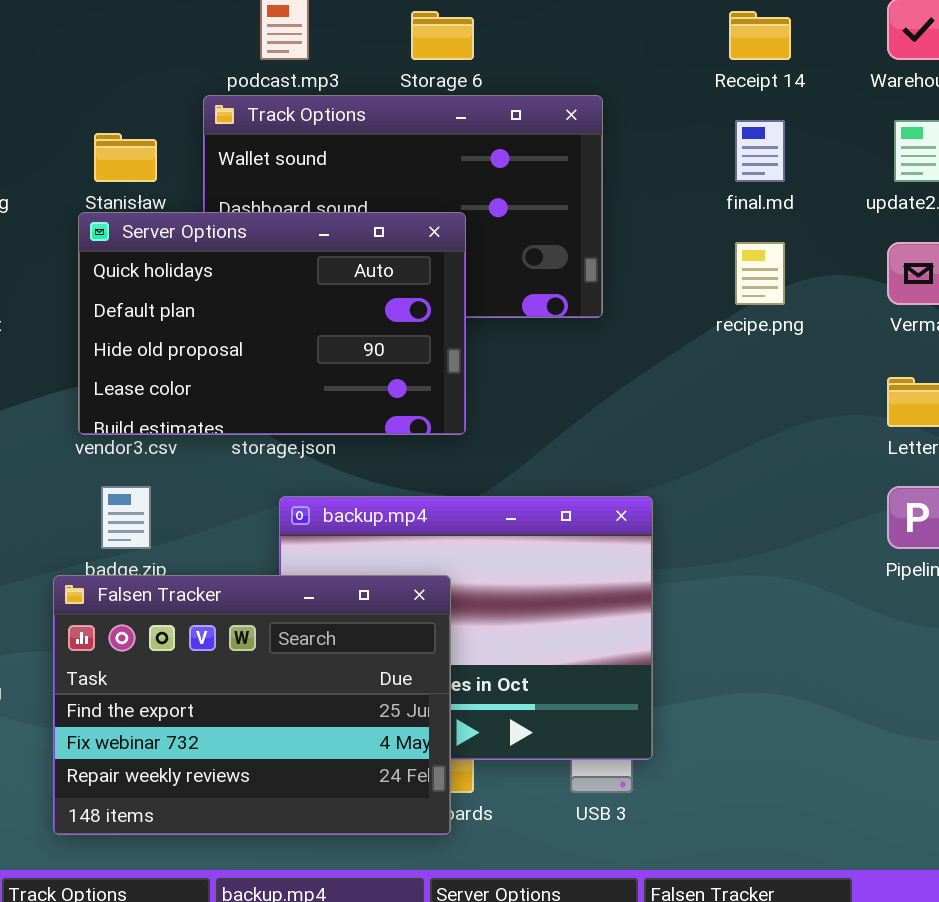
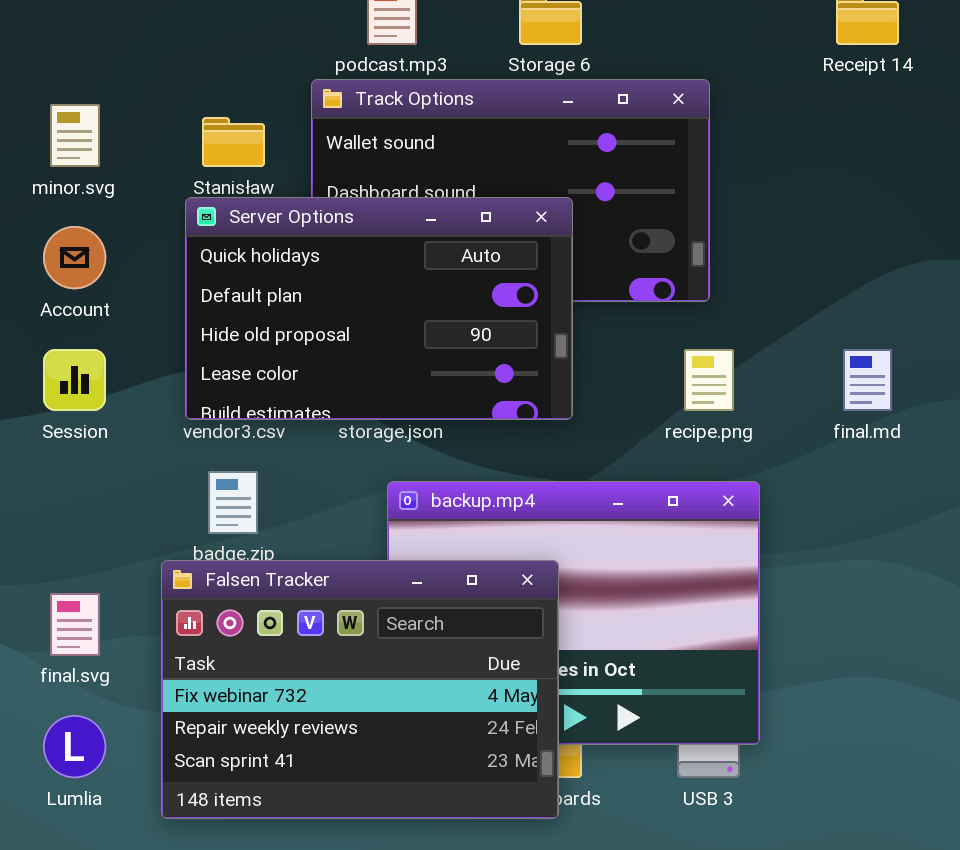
final.md: [735,120,785,182] -> [843,349,892,411], moved
recipe.png: [735,242,785,305] -> [684,349,734,411], moved
Falsen Tracker: [53,575,451,835] -> [161,560,559,819], scrolled down 1 row

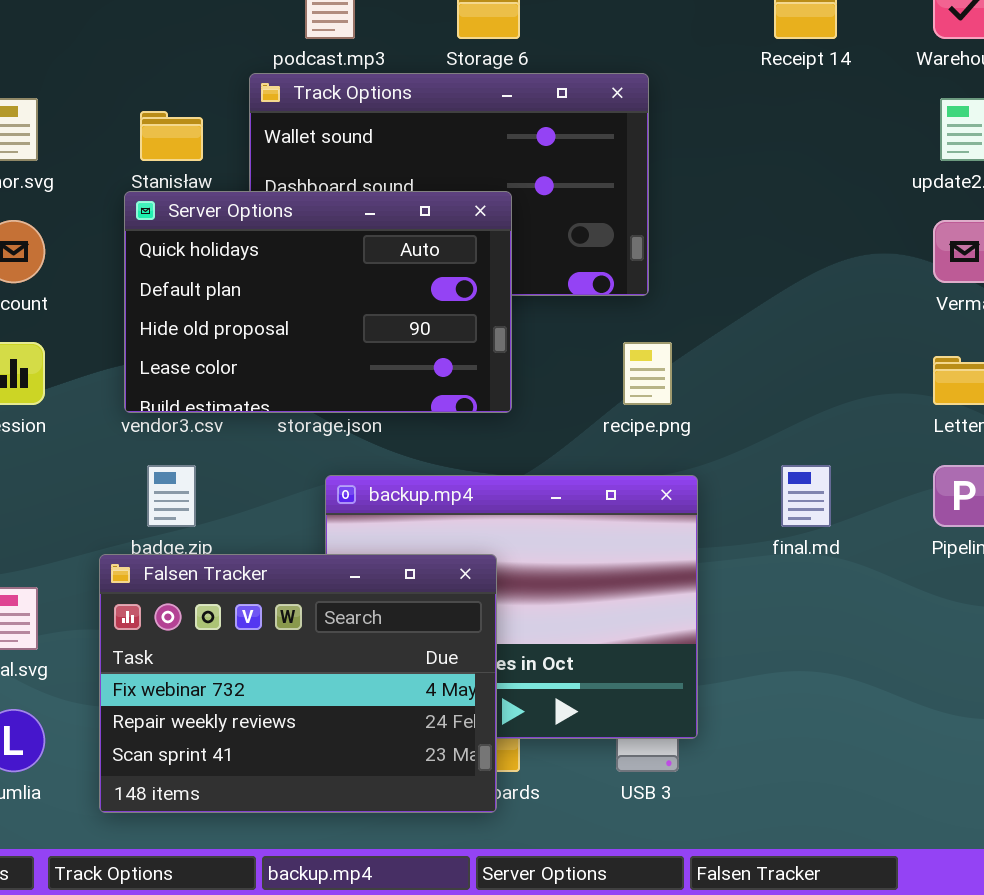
final.md: [843,349,892,411] -> [781,465,831,527], moved

